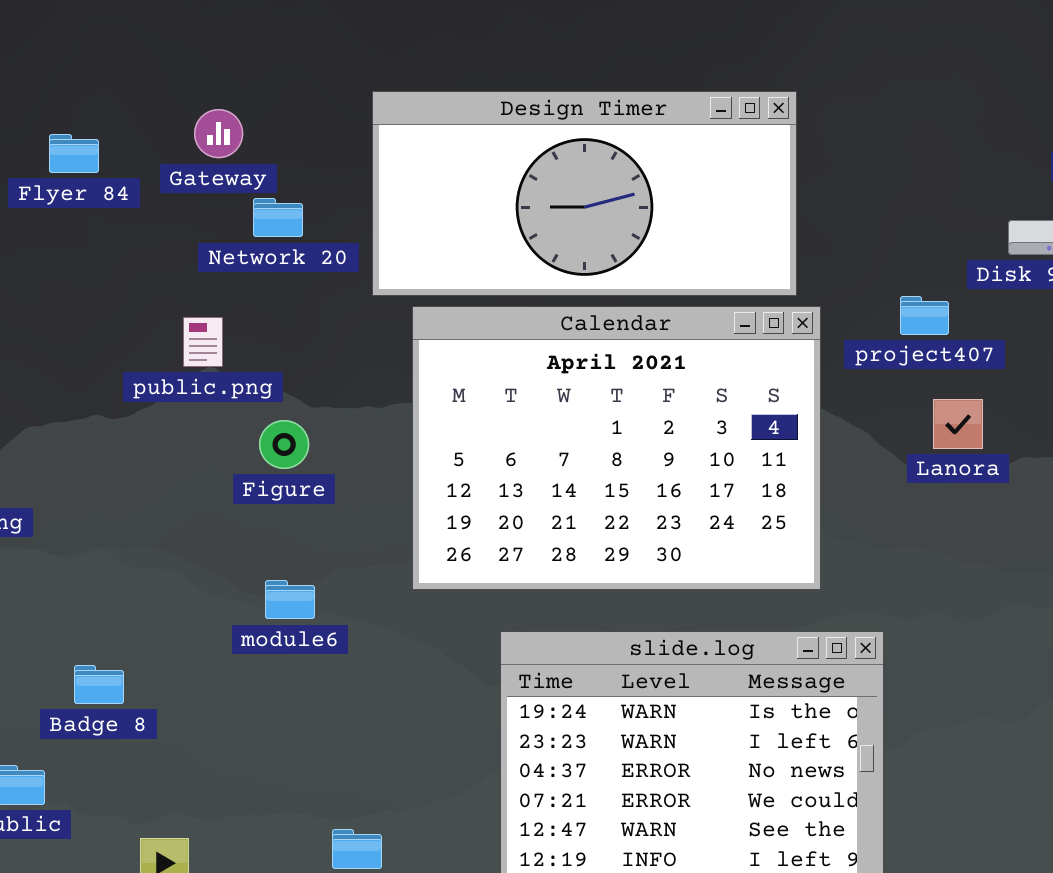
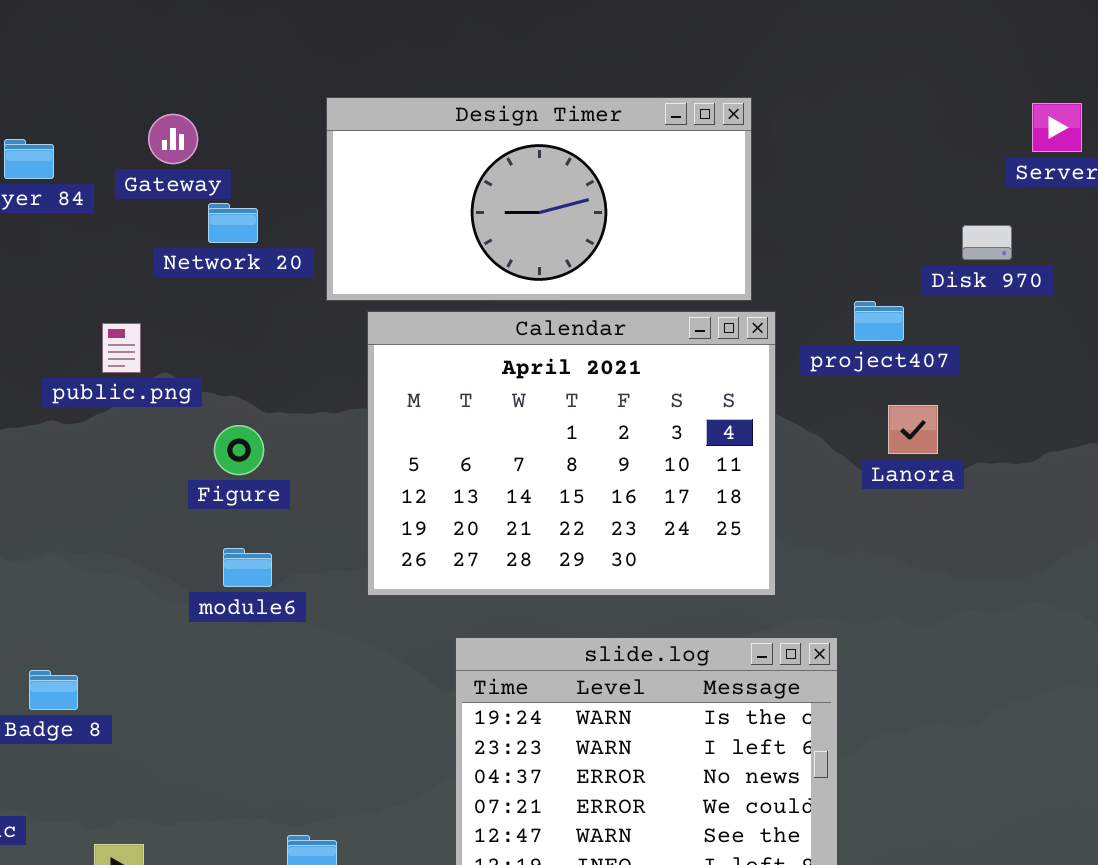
public.png: [183,317,223,367] -> [102,323,141,373], moved
module6: [265,580,315,619] -> [223,548,272,587], moved

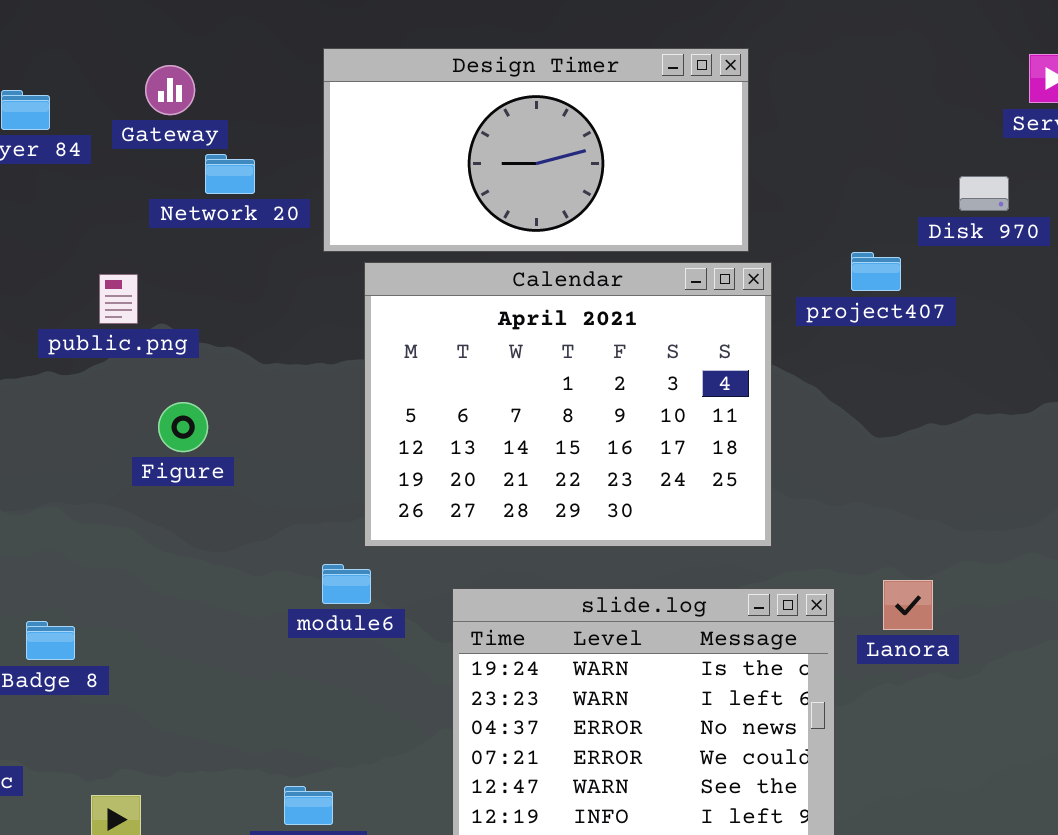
Lanora: [888,405,938,454] -> [883,580,933,630], moved
Figure: [214,425,264,475] -> [158,402,208,452], moved
module6: [223,548,272,587] -> [322,564,371,604], moved

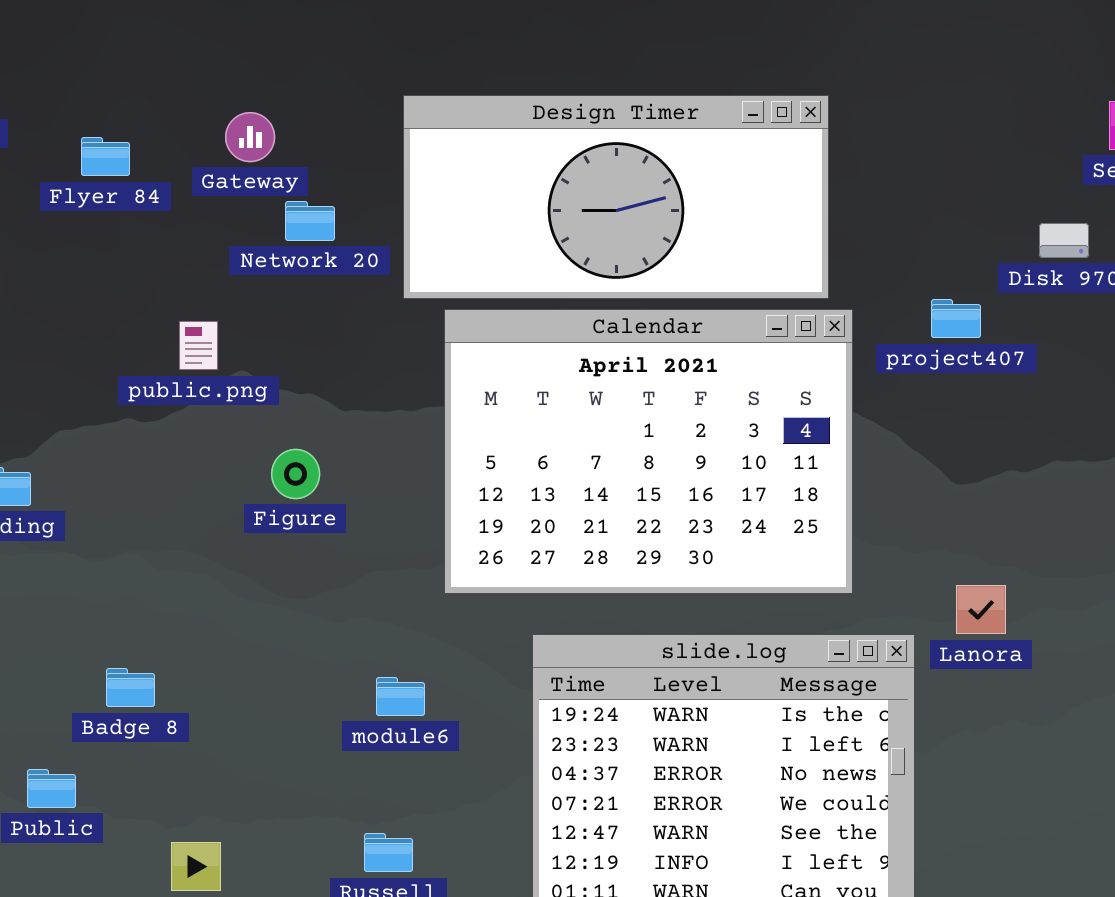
Figure: [158,402,208,452] -> [271,449,320,499], moved
module6: [322,564,371,604] -> [376,677,425,716], moved
Lanora: [883,580,933,630] -> [956,585,1006,634], moved

